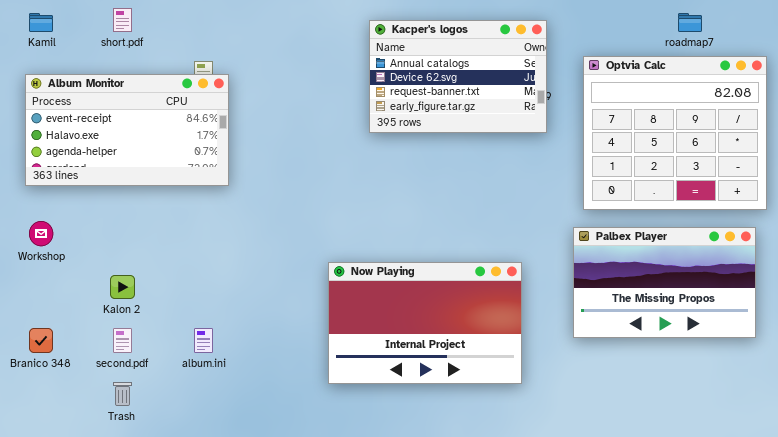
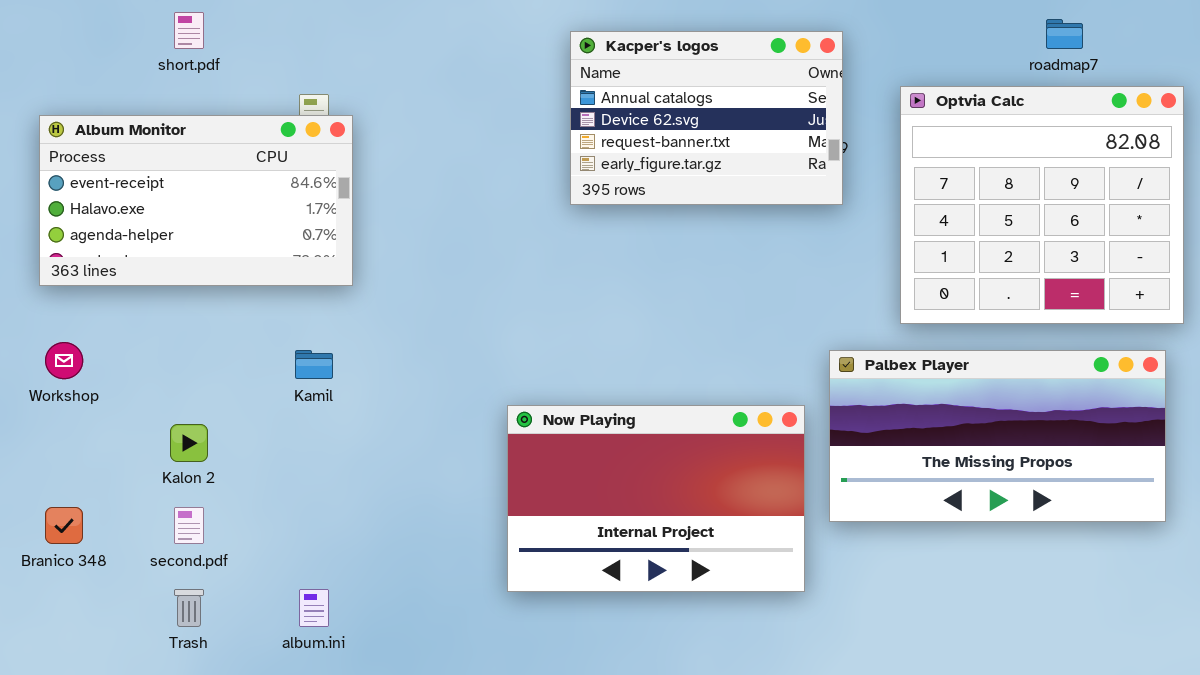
Kamil: [29,13,53,32] -> [295,350,333,379], moved
Palbex Player: [573,227,756,338] -> [829,350,1166,522], resized
album.ini: [194,328,213,353] -> [299,589,329,627], moved

